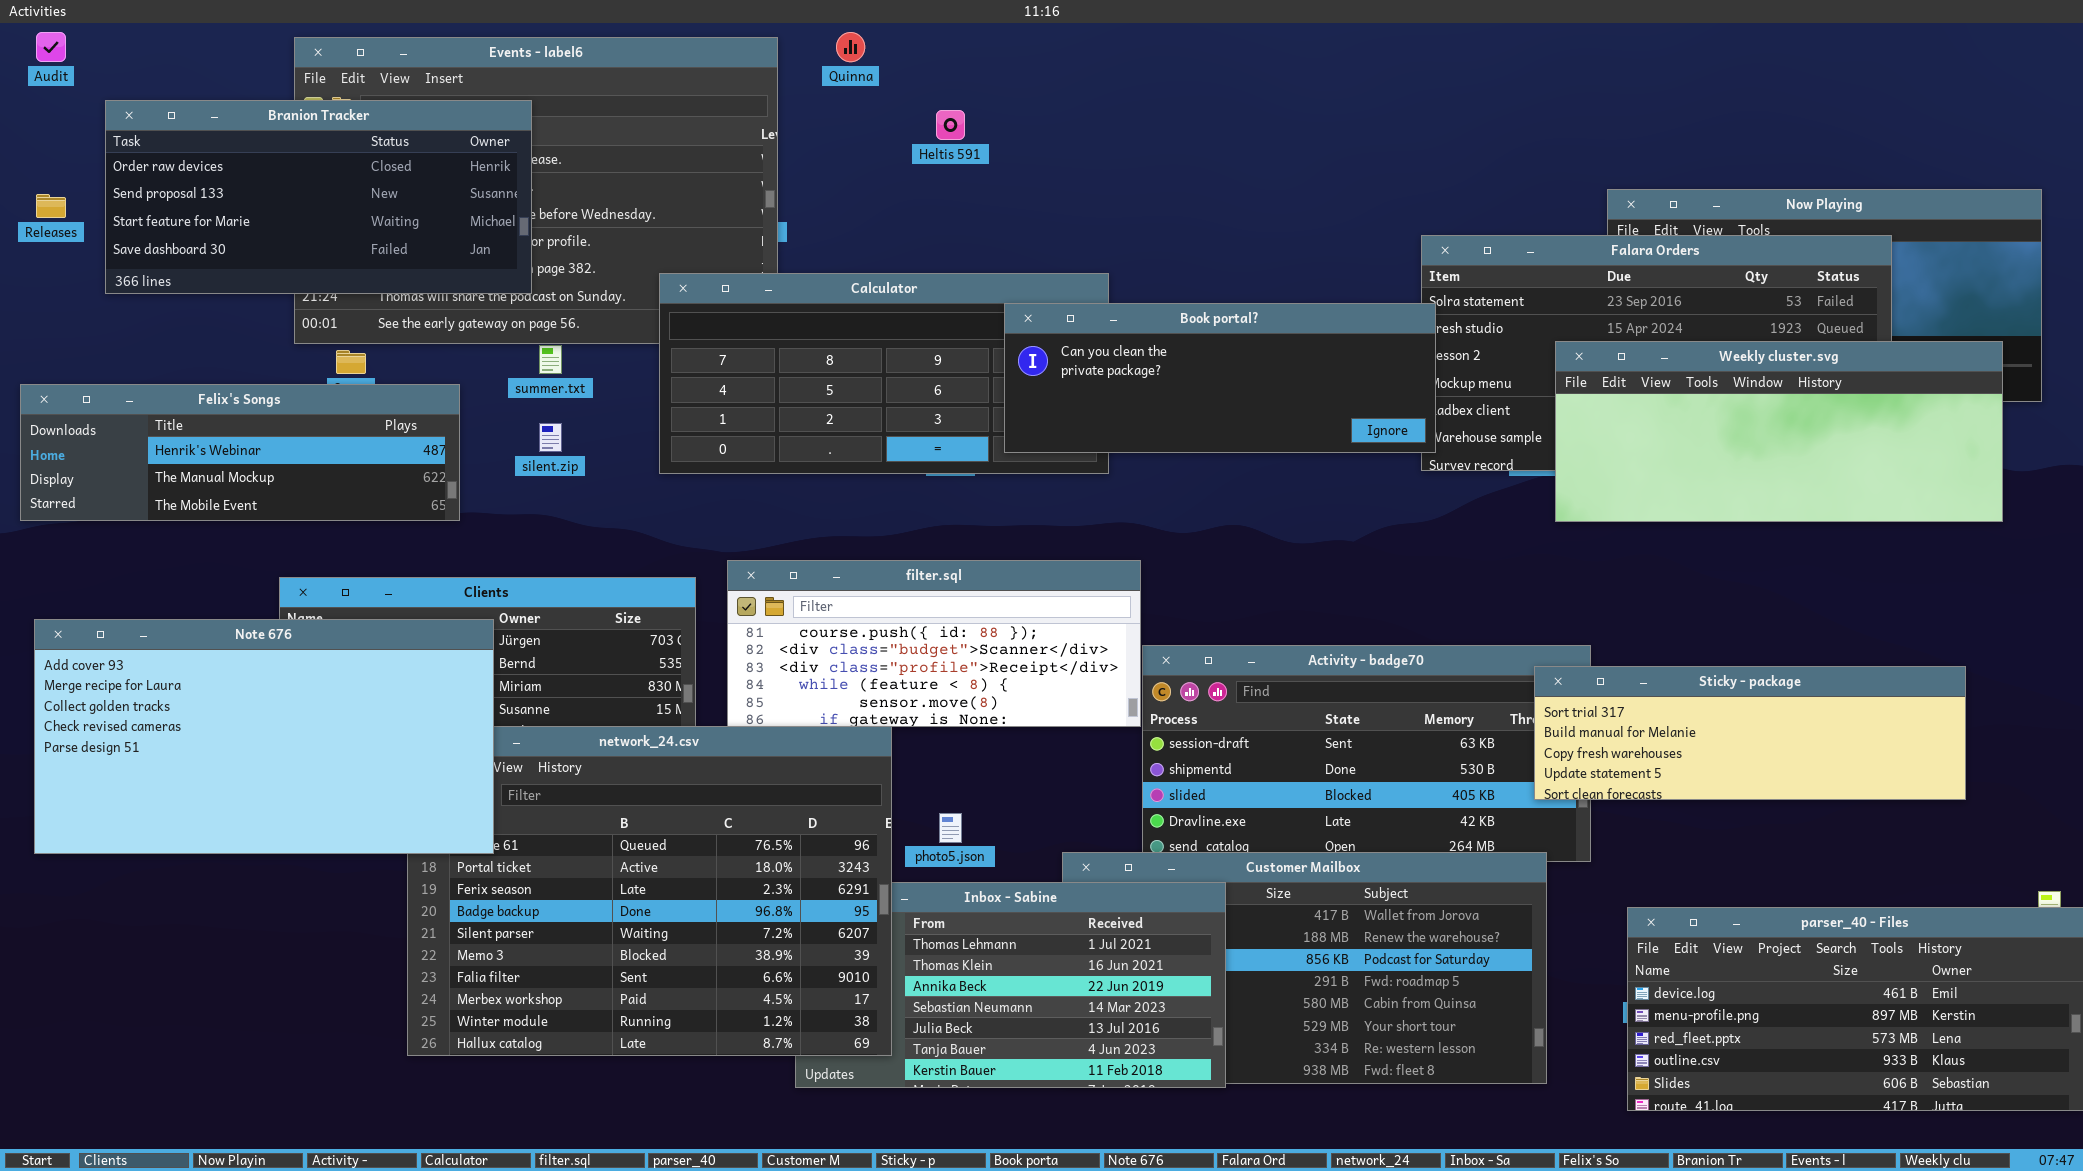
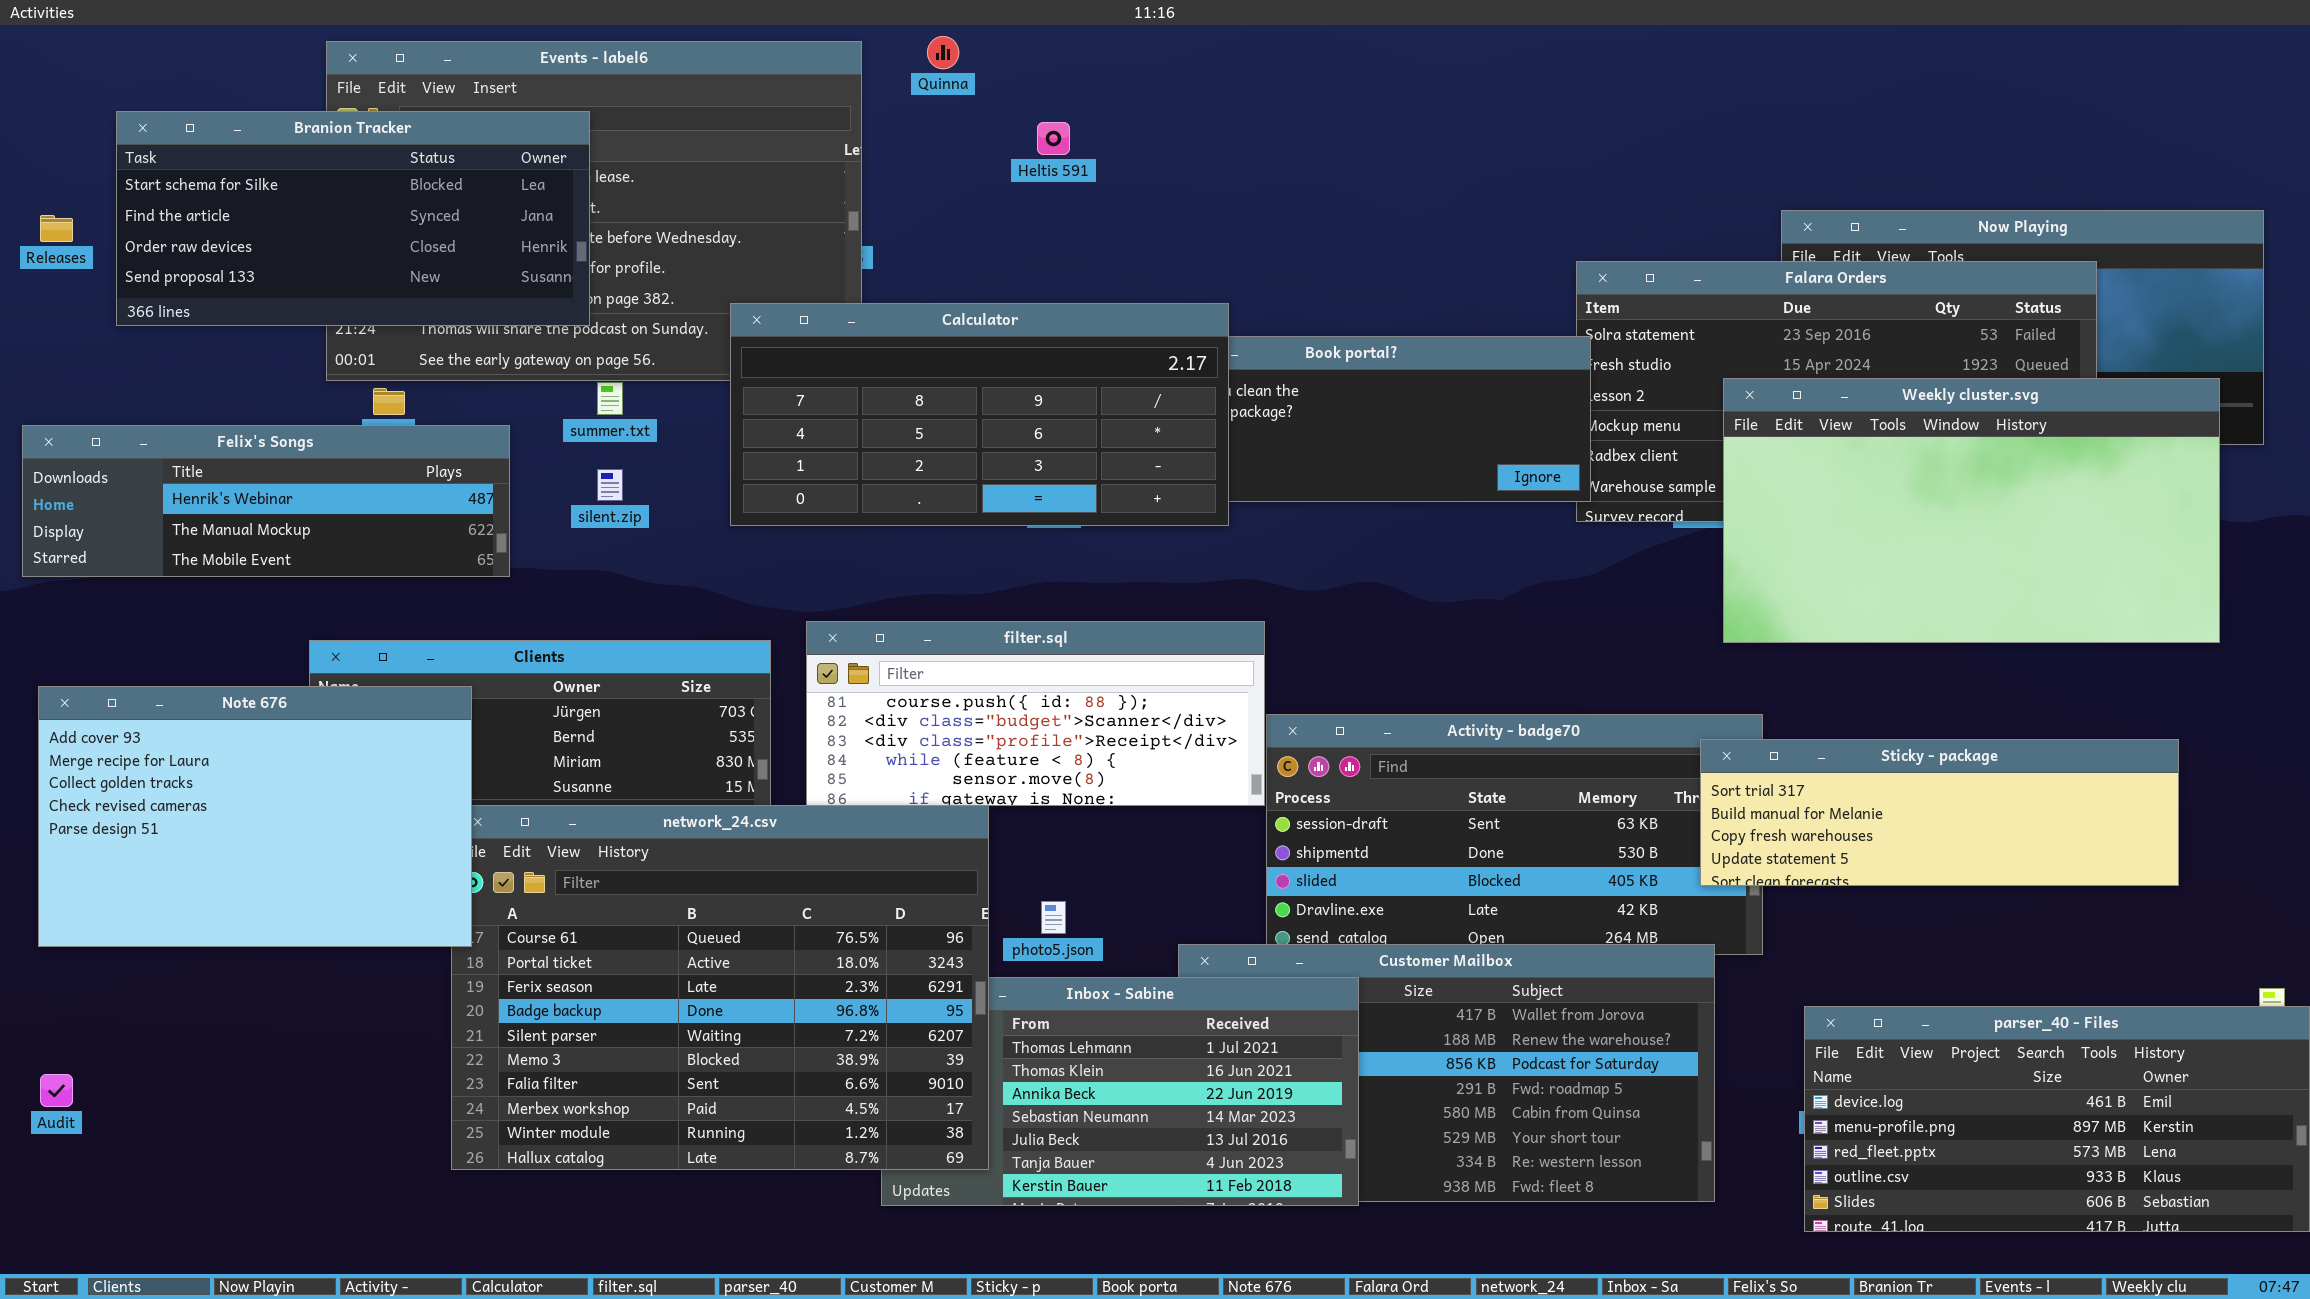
Audit: [36,32,66,62] -> [40,1074,73,1107], moved
Branion Tracker: [105,100,532,294] -> [116,111,590,326], scrolled up 2 rows
Calculator: [659,273,1109,474] -> [730,303,1229,526], raised
Weekly cluster.svg: [1555,341,2003,522] -> [1723,378,2220,643], resized
Note 676: [34,619,494,854] -> [38,686,472,947], resized

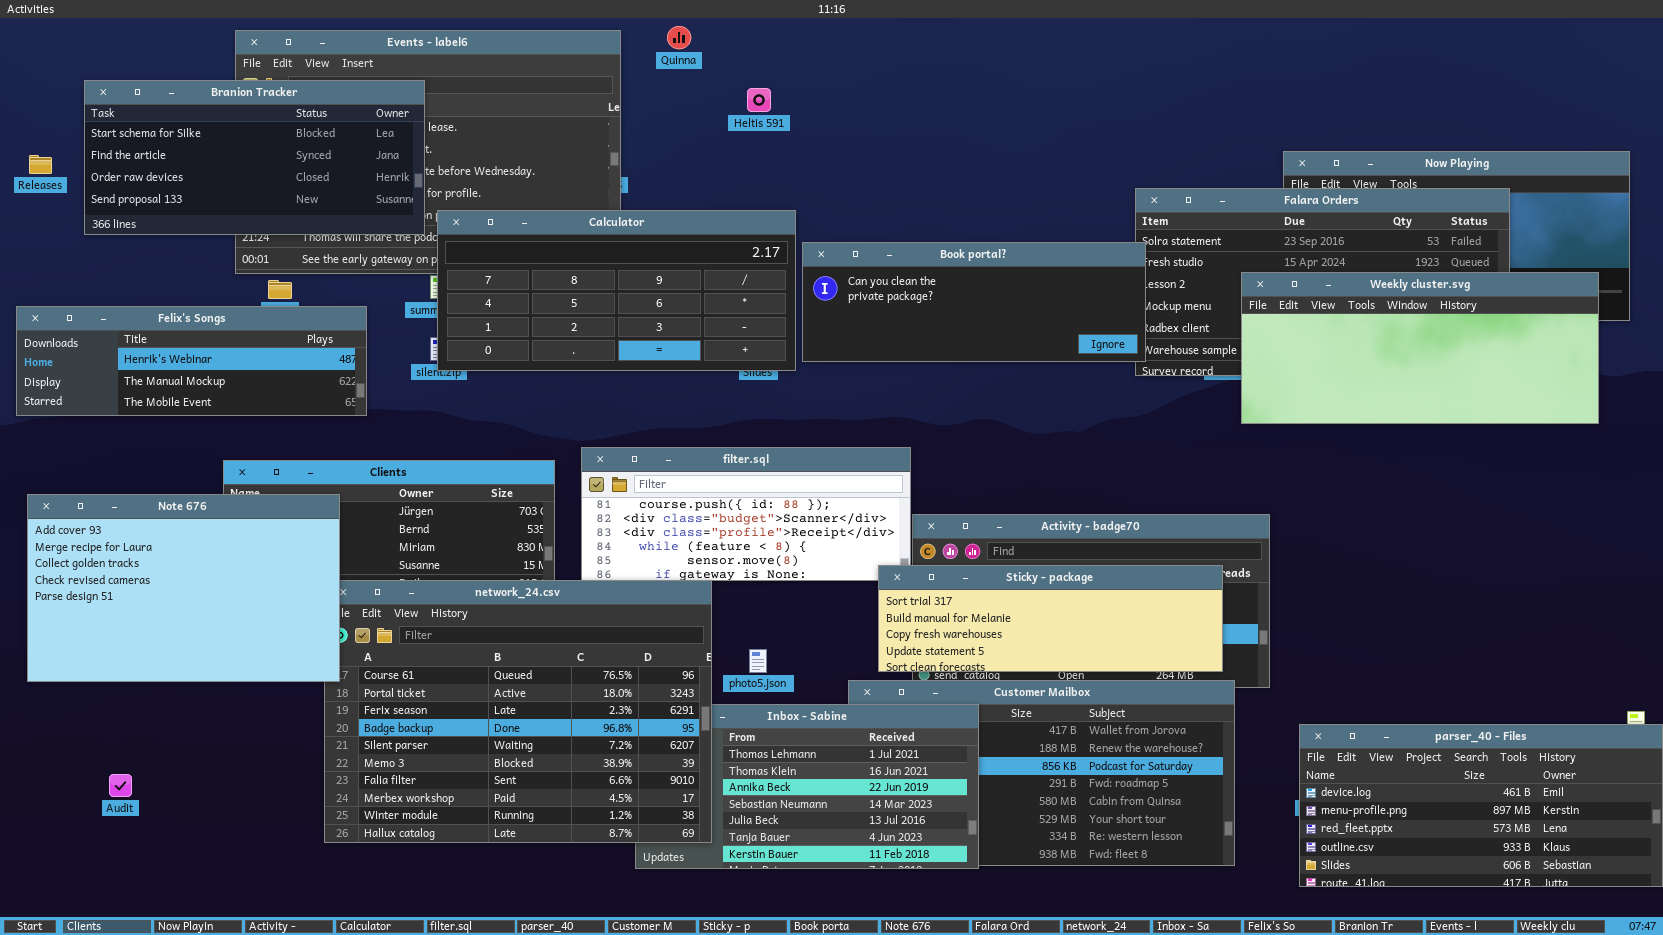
Calculator: [730,303,1229,526] -> [437,210,796,371], moved
Weekly cluster.svg: [1723,378,2220,643] -> [1241,272,1599,424], resized
Sticky - package: [1700,739,2179,886] -> [878,565,1223,672], moved
Audit: [40,1074,73,1107] -> [109,774,132,797], moved

